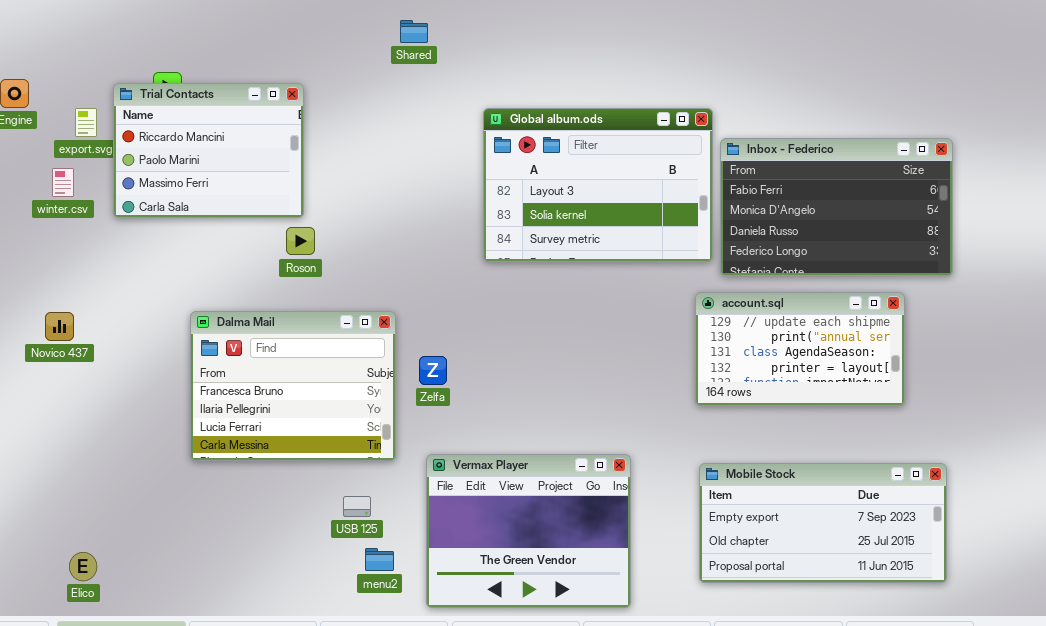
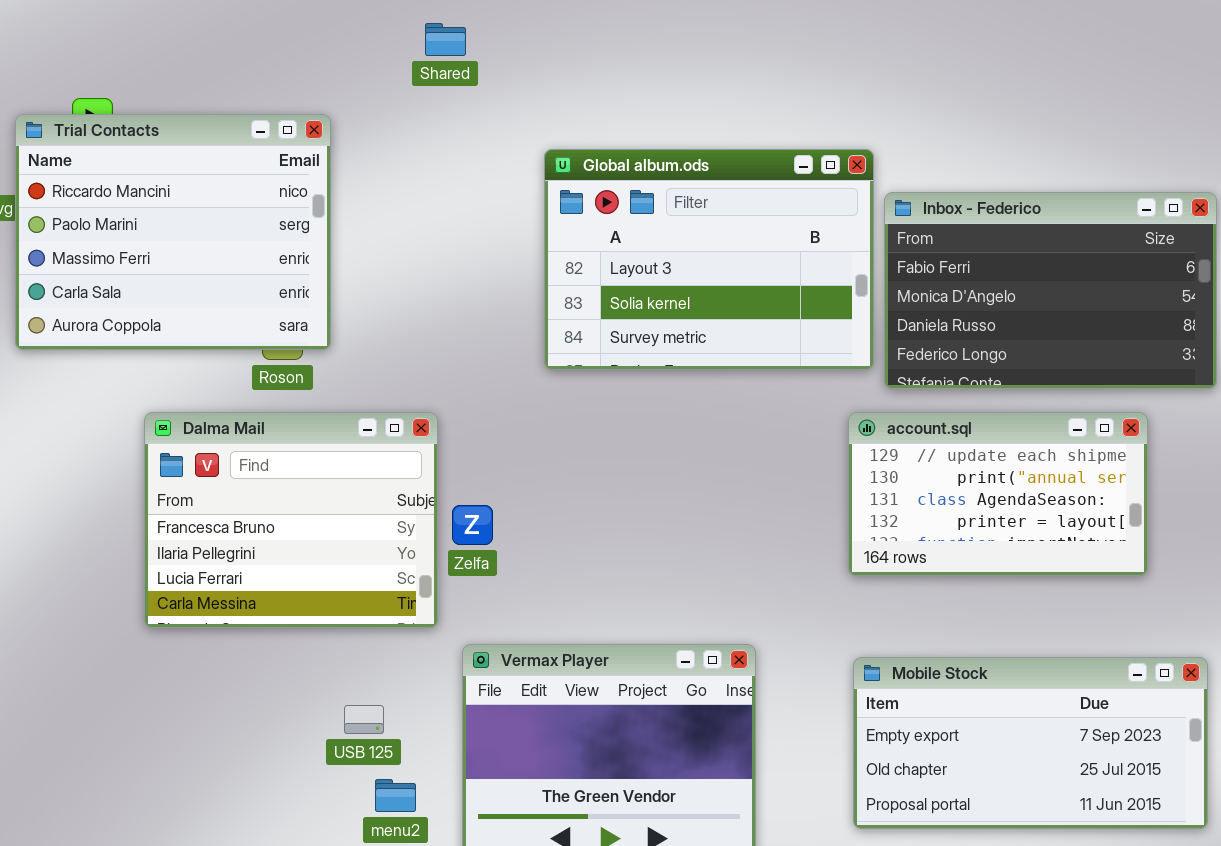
Trial Contacts: [113,83,304,218] -> [15,114,331,350], resized
Dalma Mail: [190,311,396,461] -> [144,412,438,628], moved

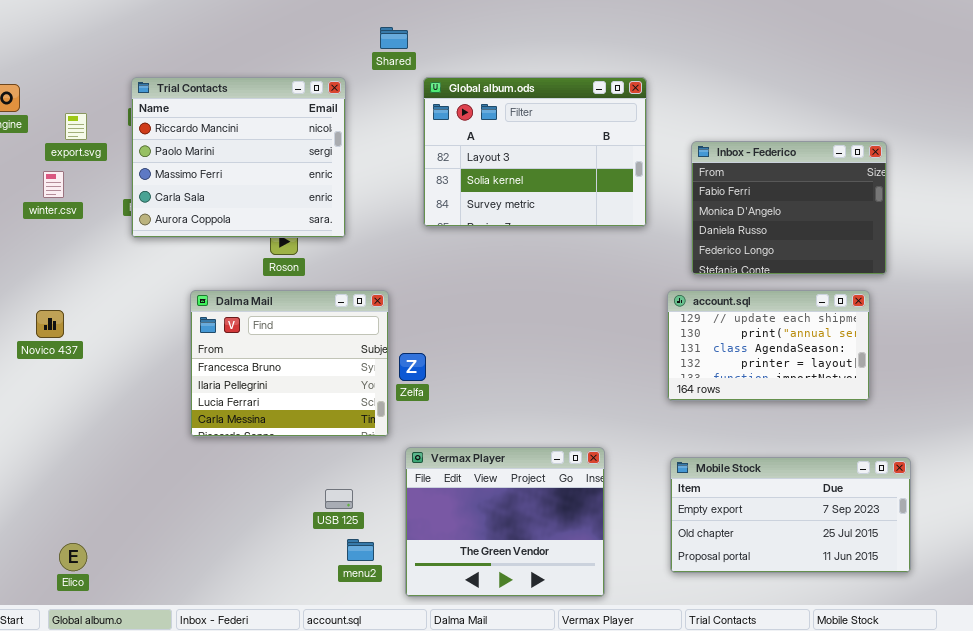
Trial Contacts: [15,114,331,350] -> [131,77,346,238], moved
Global album.ods: [544,149,874,370] -> [423,77,647,227], moved
Inbox - Federico: [884,192,1217,389] -> [691,141,887,275], resized

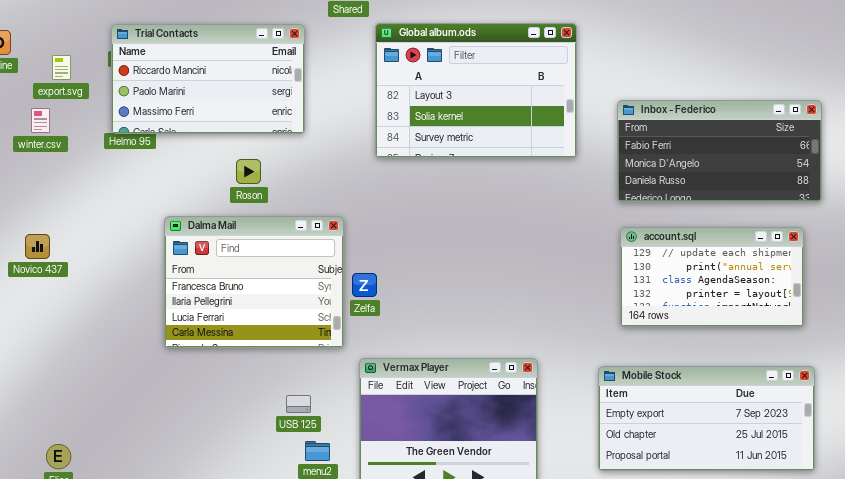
Trial Contacts: [131,77,346,238] -> [111,24,305,134], resized
Inbox - Federico: [691,141,887,275] -> [617,100,822,202], resized
account.sql: [667,290,870,401] -> [620,227,804,327], moved

